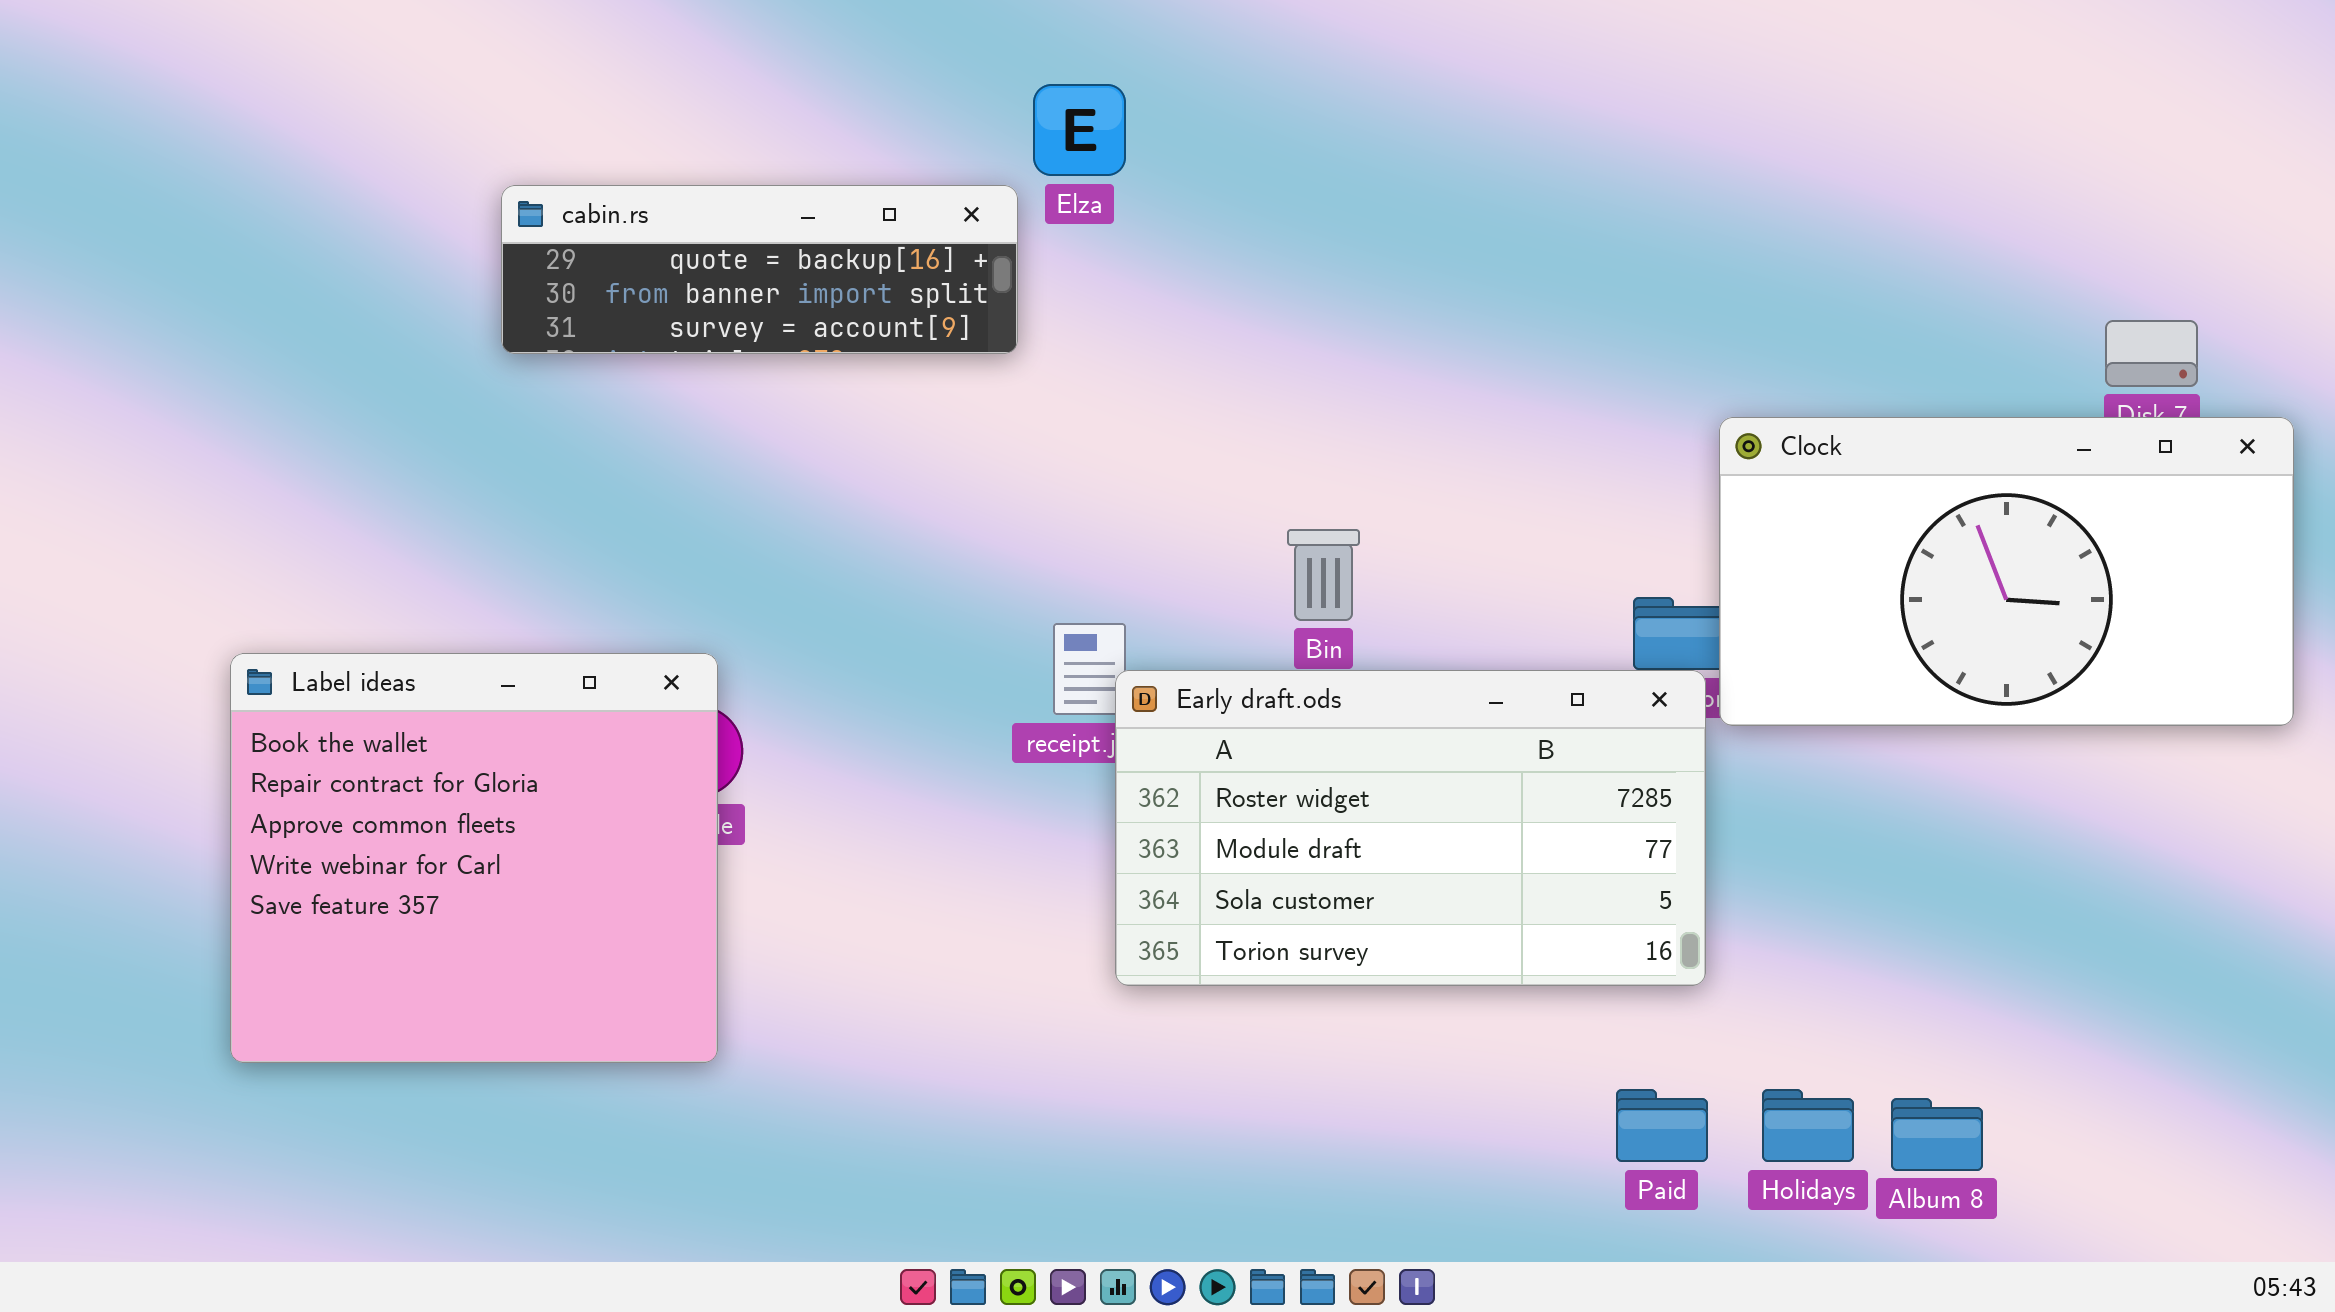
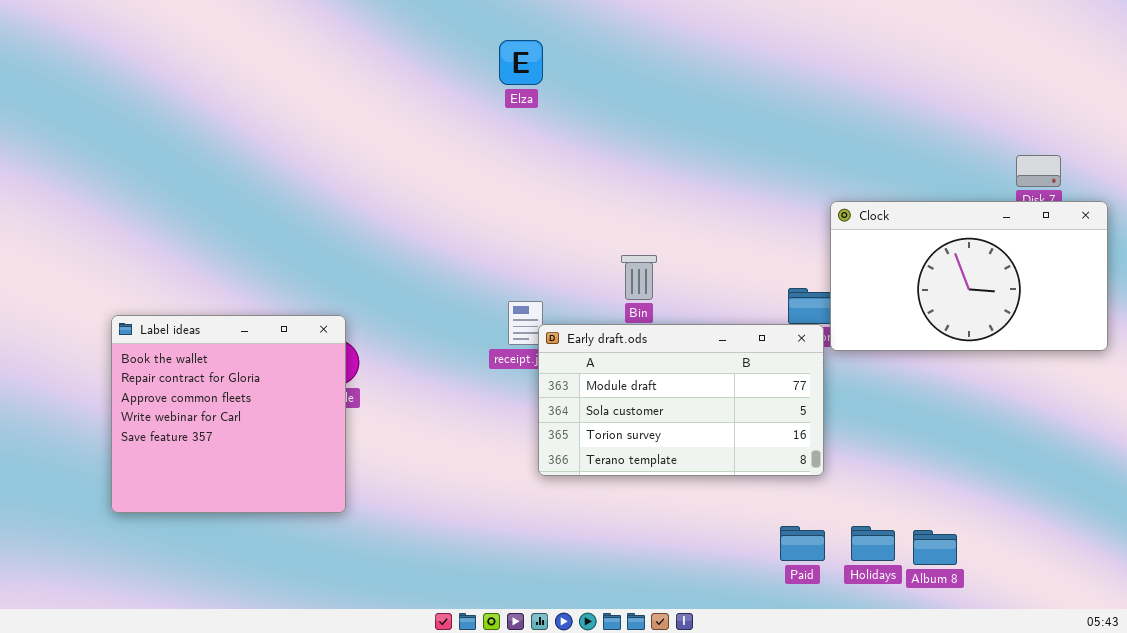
cabin.rs: [501,185,1018,354] -> none, closed
Early draft.ods: [1115,670,1706,986] -> [538,324,824,476], scrolled down 1 row

